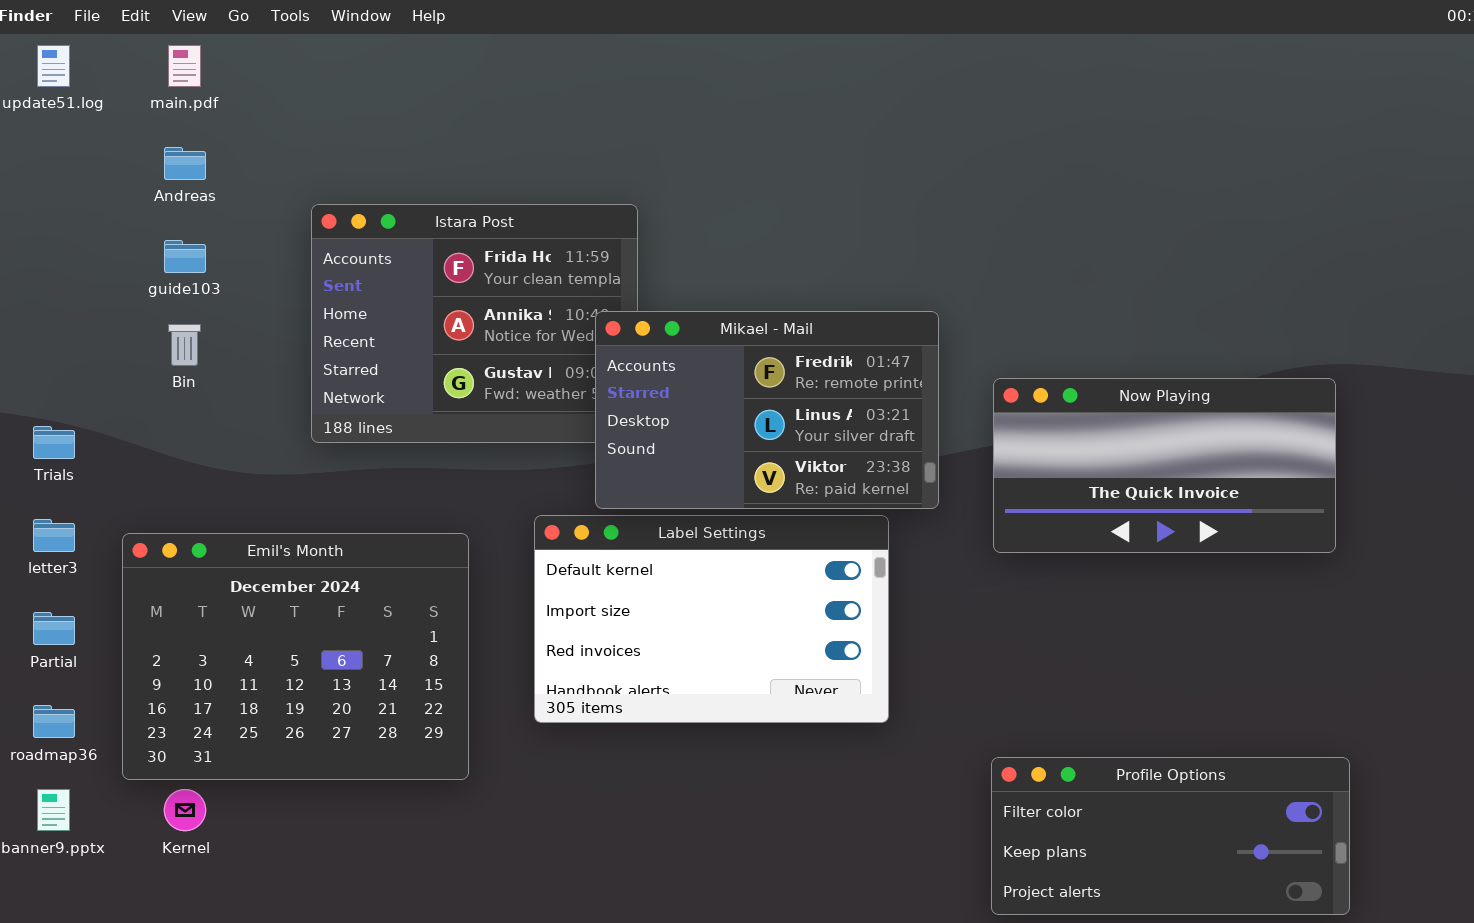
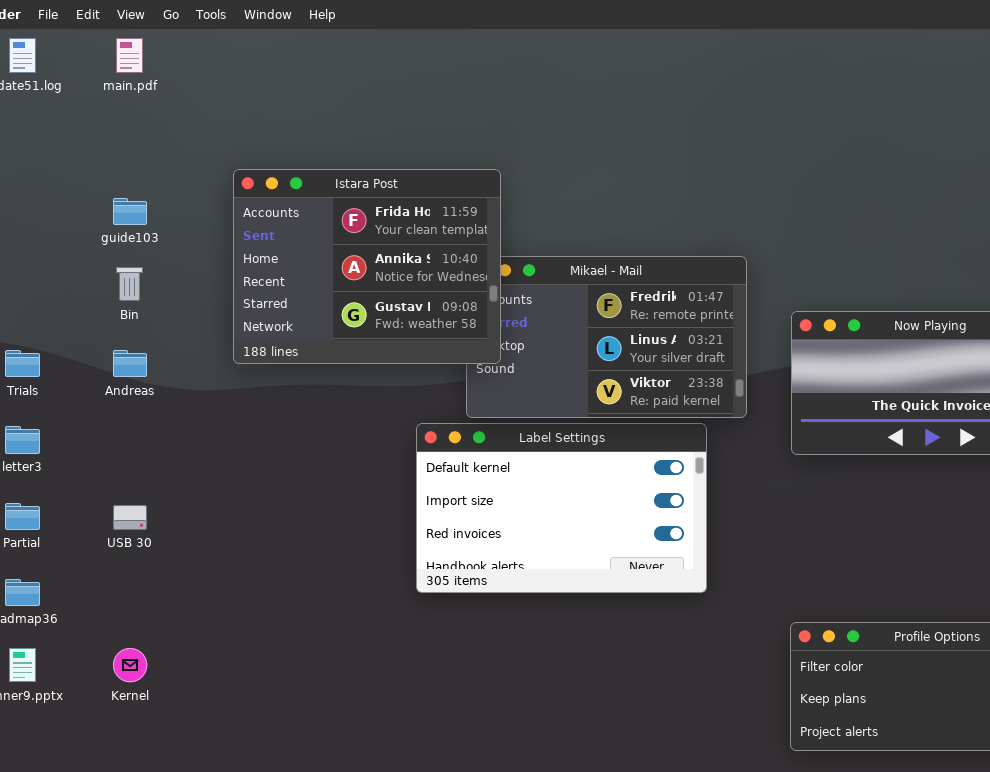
Andreas: [164,147,206,180] -> [113,350,147,377], moved
Istara Post: [311,204,638,443] -> [233,169,501,364], raised
Emil's Month: [122,533,469,780] -> none, closed

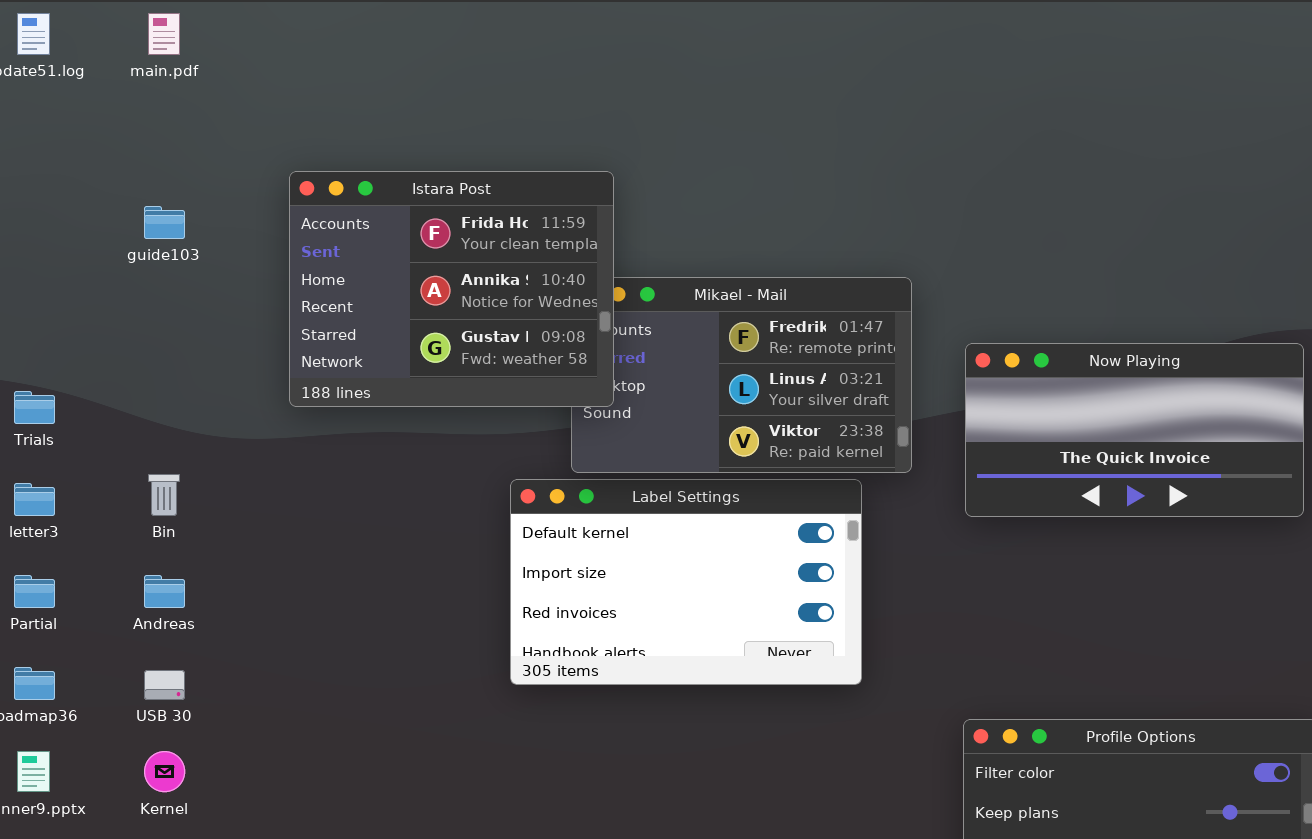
Bin: [116,267,143,301] -> [148,474,180,516], moved
Andreas: [113,350,147,377] -> [144,575,185,608], moved
USB 30: [113,505,147,530] -> [144,670,185,700], moved

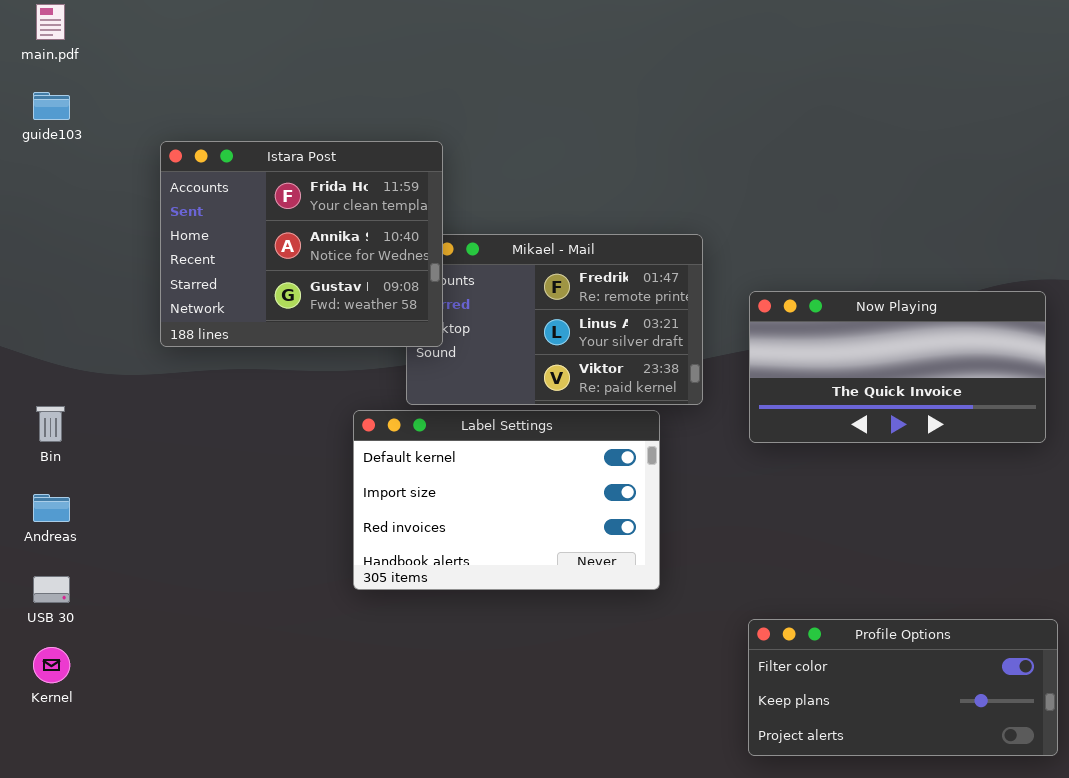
guide103: [144,206,185,239] -> [33,92,70,120], moved

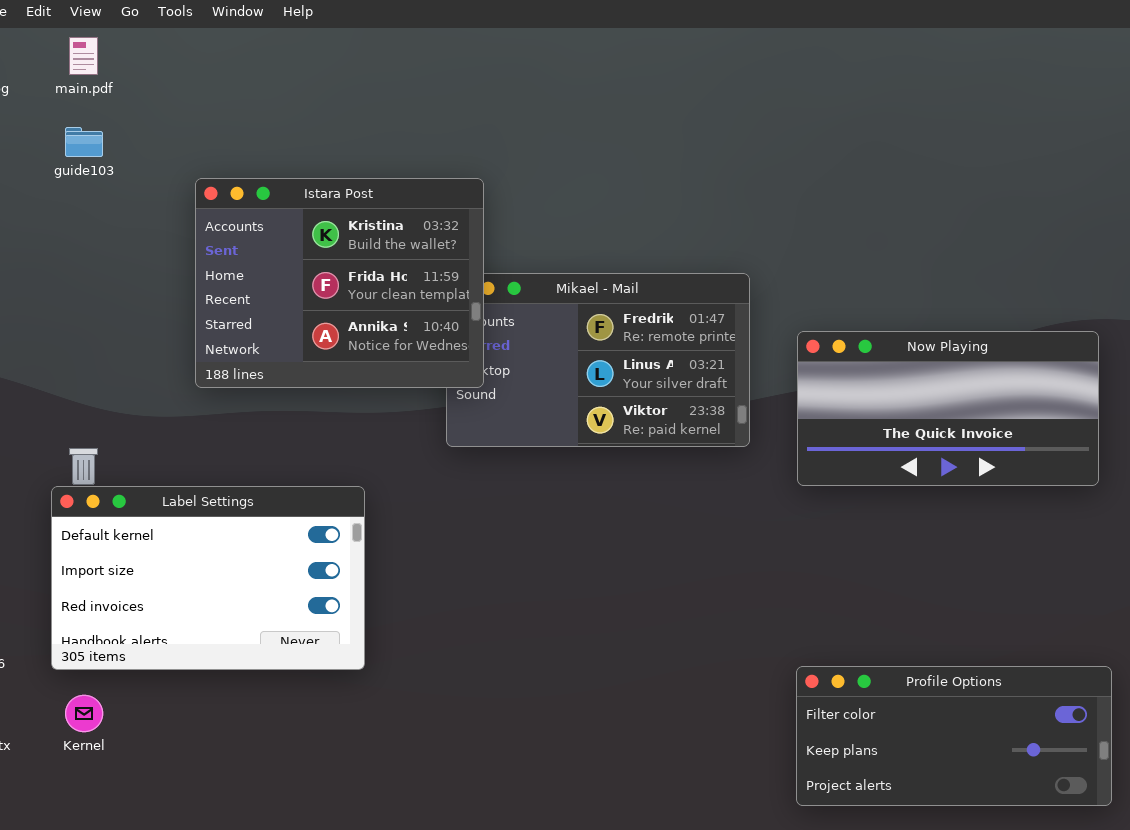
Istara Post: [160,141,443,347] -> [195,178,484,388], scrolled up 1 row
Label Settings: [353,410,660,590] -> [51,486,365,670], moved

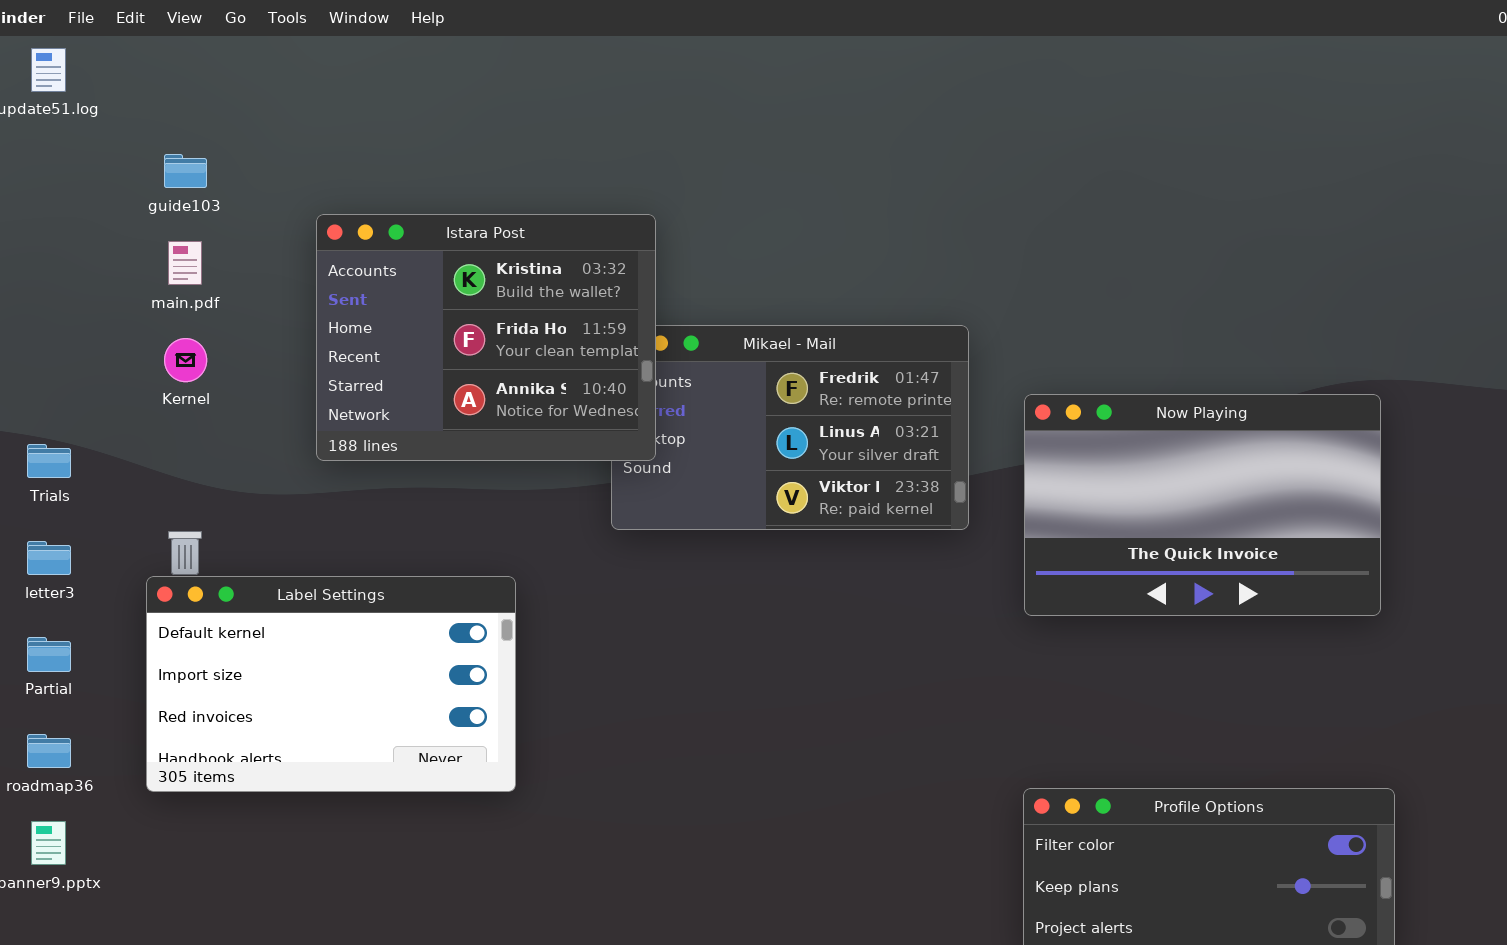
main.pdf: [69,37,98,75] -> [168,241,202,285], moved
Now Playing: [797,331,1099,486] -> [1024,394,1381,616], resized
Kernel: [65,695,103,732] -> [164,338,207,382], moved

